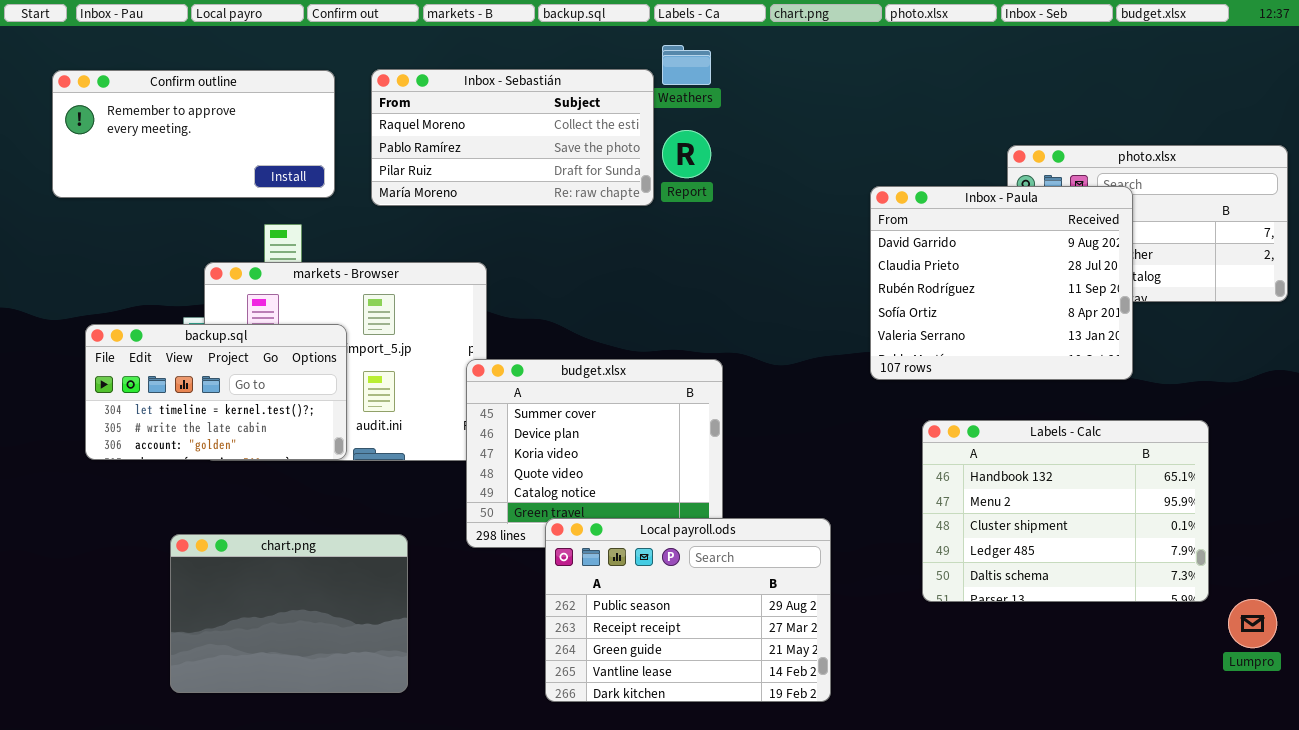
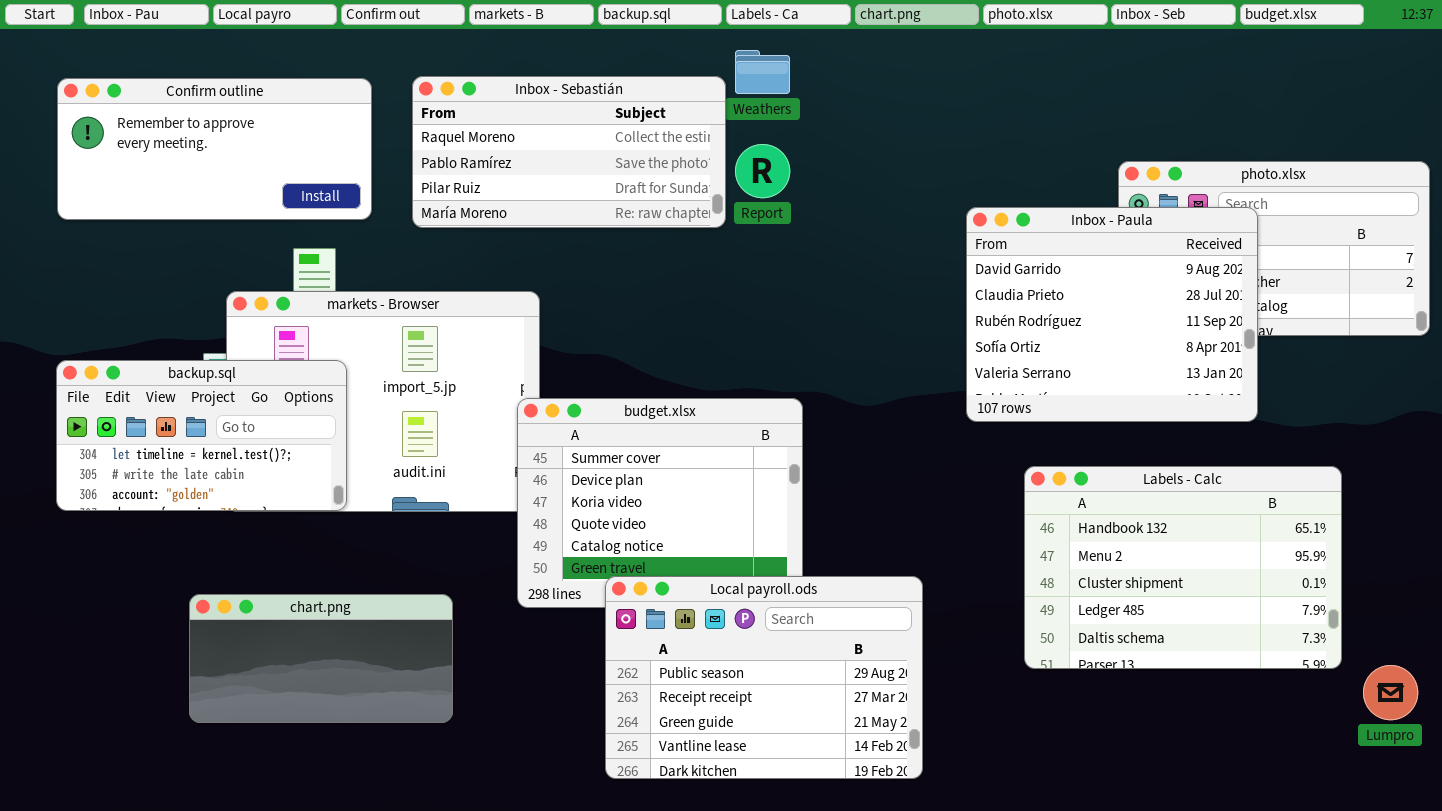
backup.sql: [85,324,347,460] -> [56,360,347,511], moved
chart.png: [170,534,408,693] -> [189,594,453,723], resized

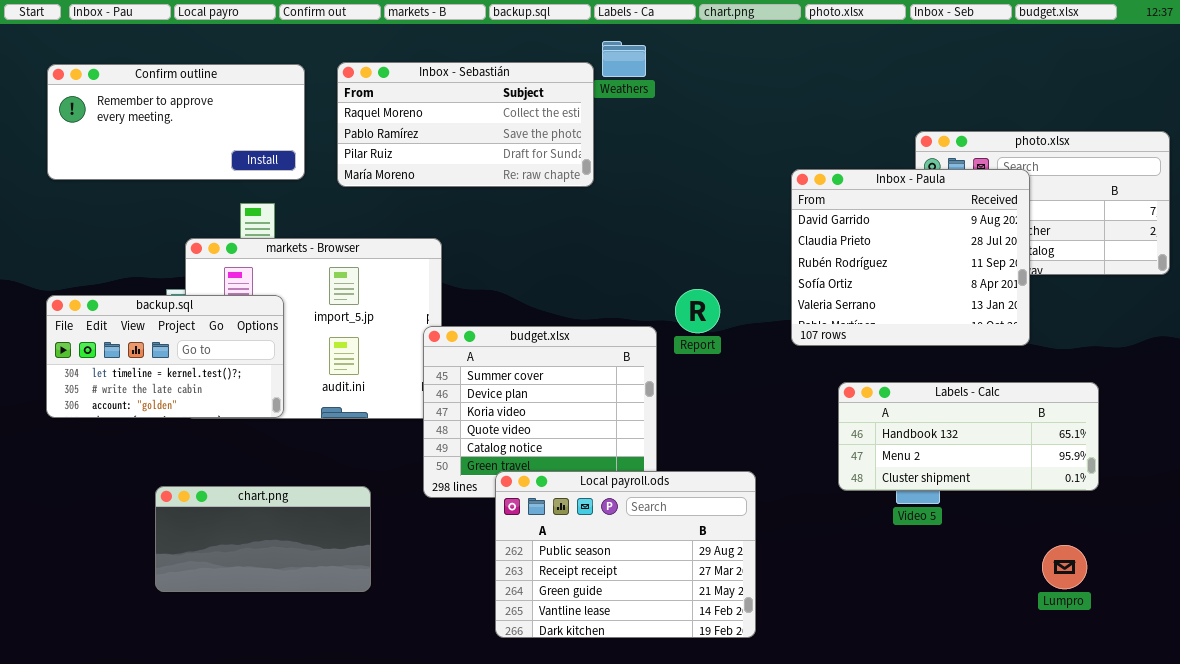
Report: [735,144,790,198] -> [675,289,720,333], moved
Labels - Calc: [1024,466,1342,669] -> [838,382,1099,491], resized
Lumpro: [1363,665,1418,720] -> [1042,545,1087,589], moved

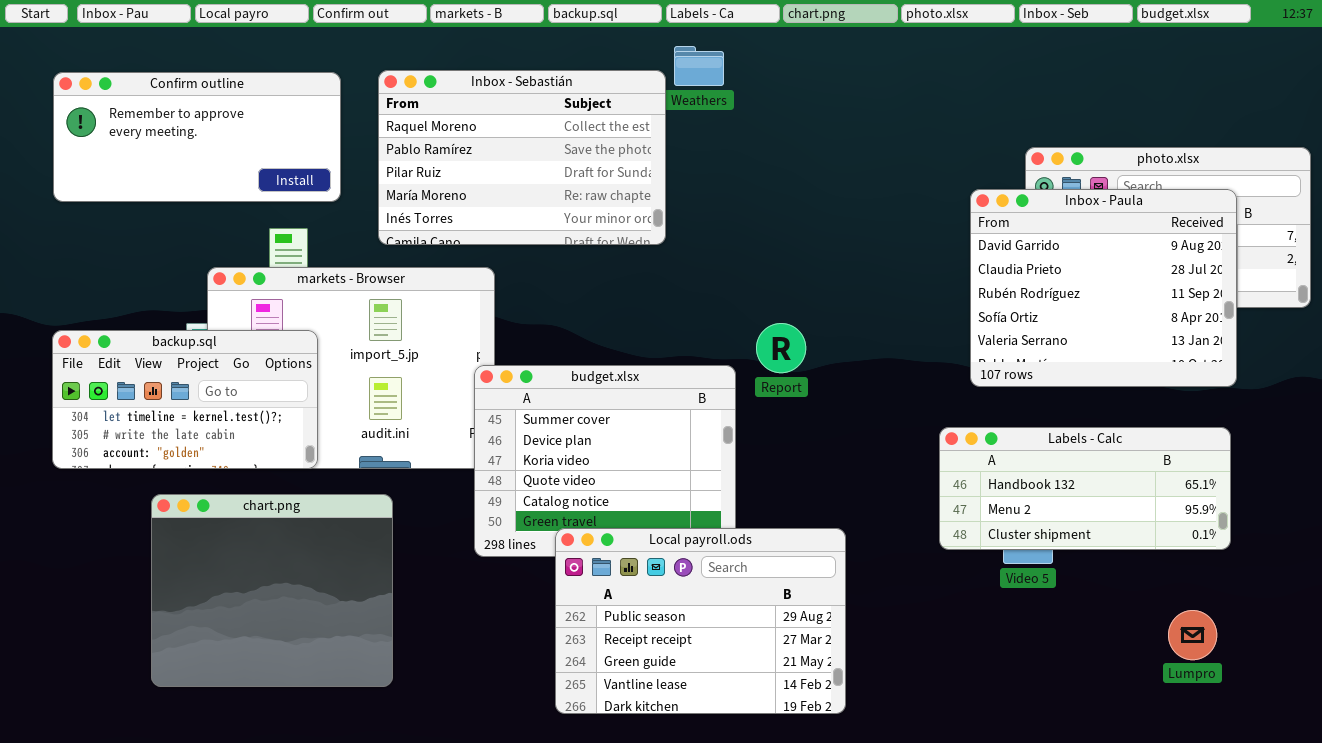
Inbox - Sebastián: [337,62,594,187] -> [378,70,666,245], resized
Inbox - Paula: [791,169,1030,346] -> [970,189,1237,387], moved
chart.png: [155,486,371,592] -> [151,494,393,687], moved, resized

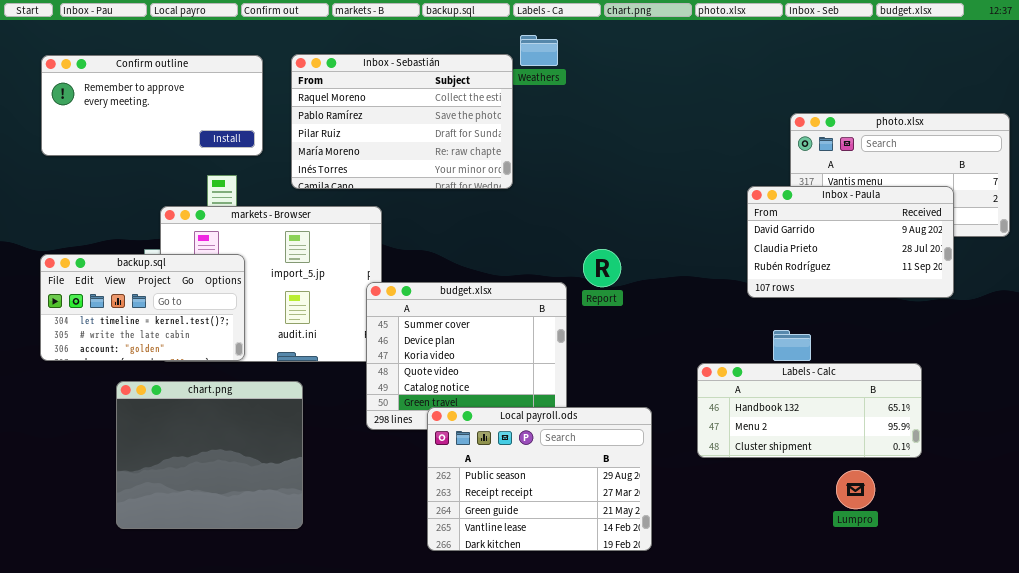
Inbox - Paula: [970,189,1237,387] -> [747,186,954,298], resized
Labels - Calc: [939,427,1231,550] -> [697,363,922,458], moved
Lumpro: [1168,610,1217,660] -> [836,470,875,509], moved

